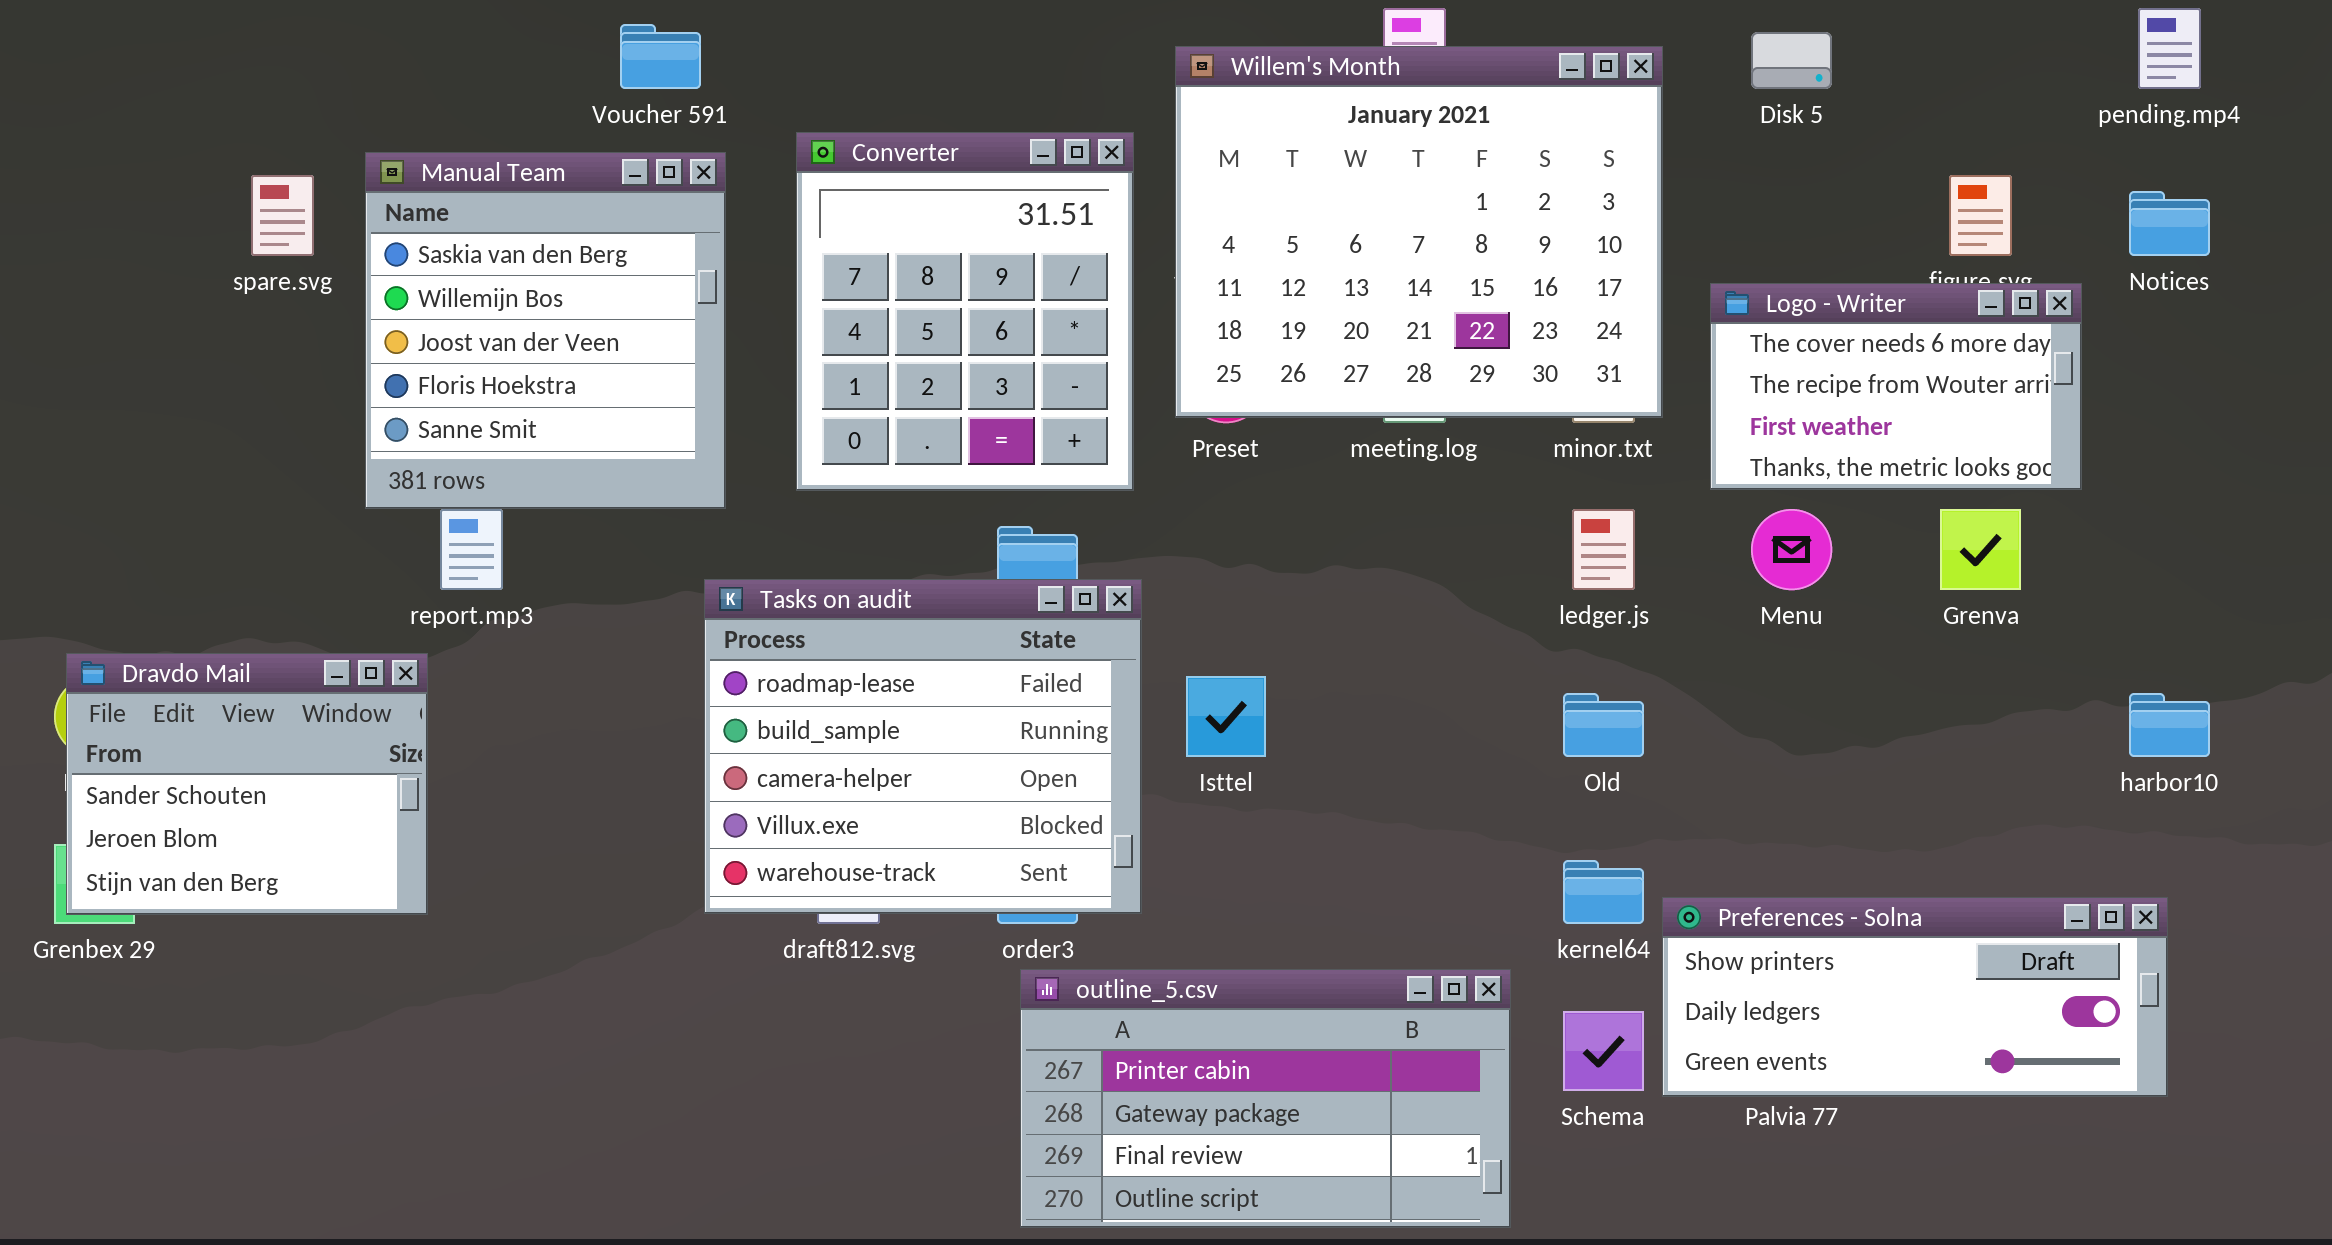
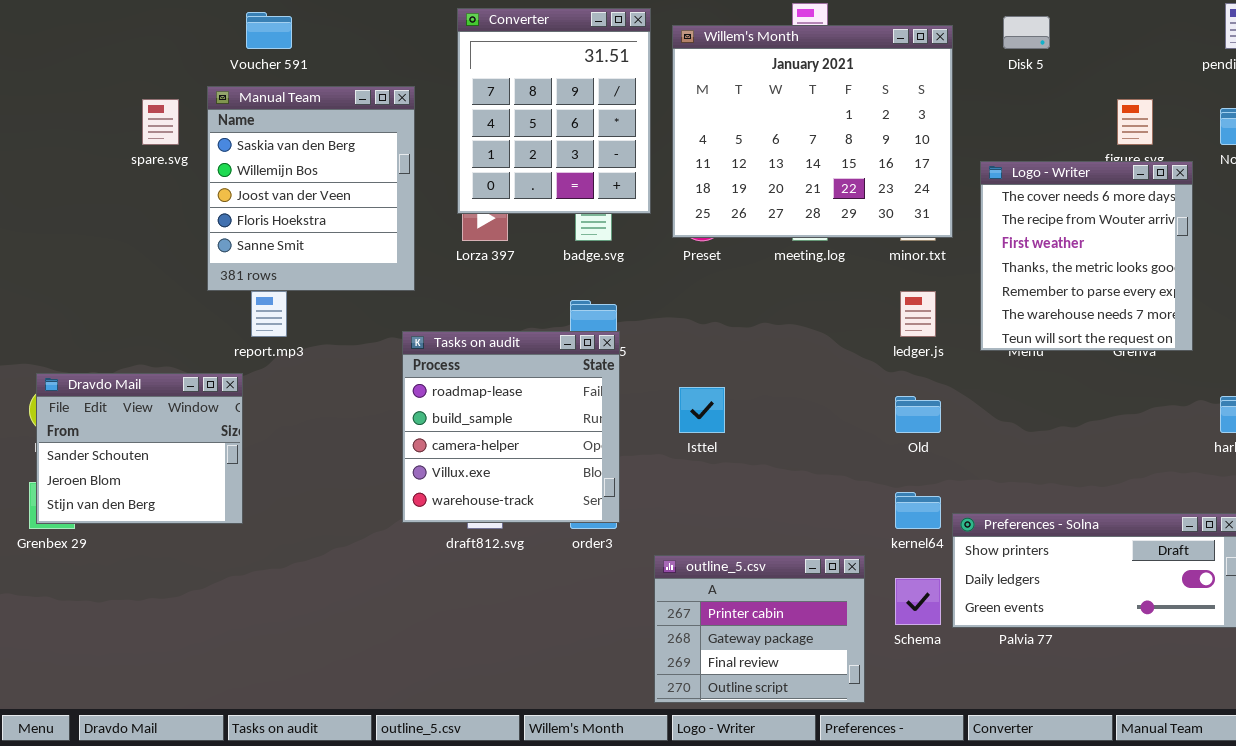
Voucher 591: [620,24,701,89] -> [246,12,292,49], moved
Converter: [796,132,1134,491] -> [457,8,651,214], moved
Logo - Writer: [1710,283,2082,490] -> [980,161,1193,351], resized
Tasks on audit: [704,579,1142,914] -> [402,331,620,523], resized
outline_5.csv: [1020,969,1511,1228] -> [654,555,865,703], resized

